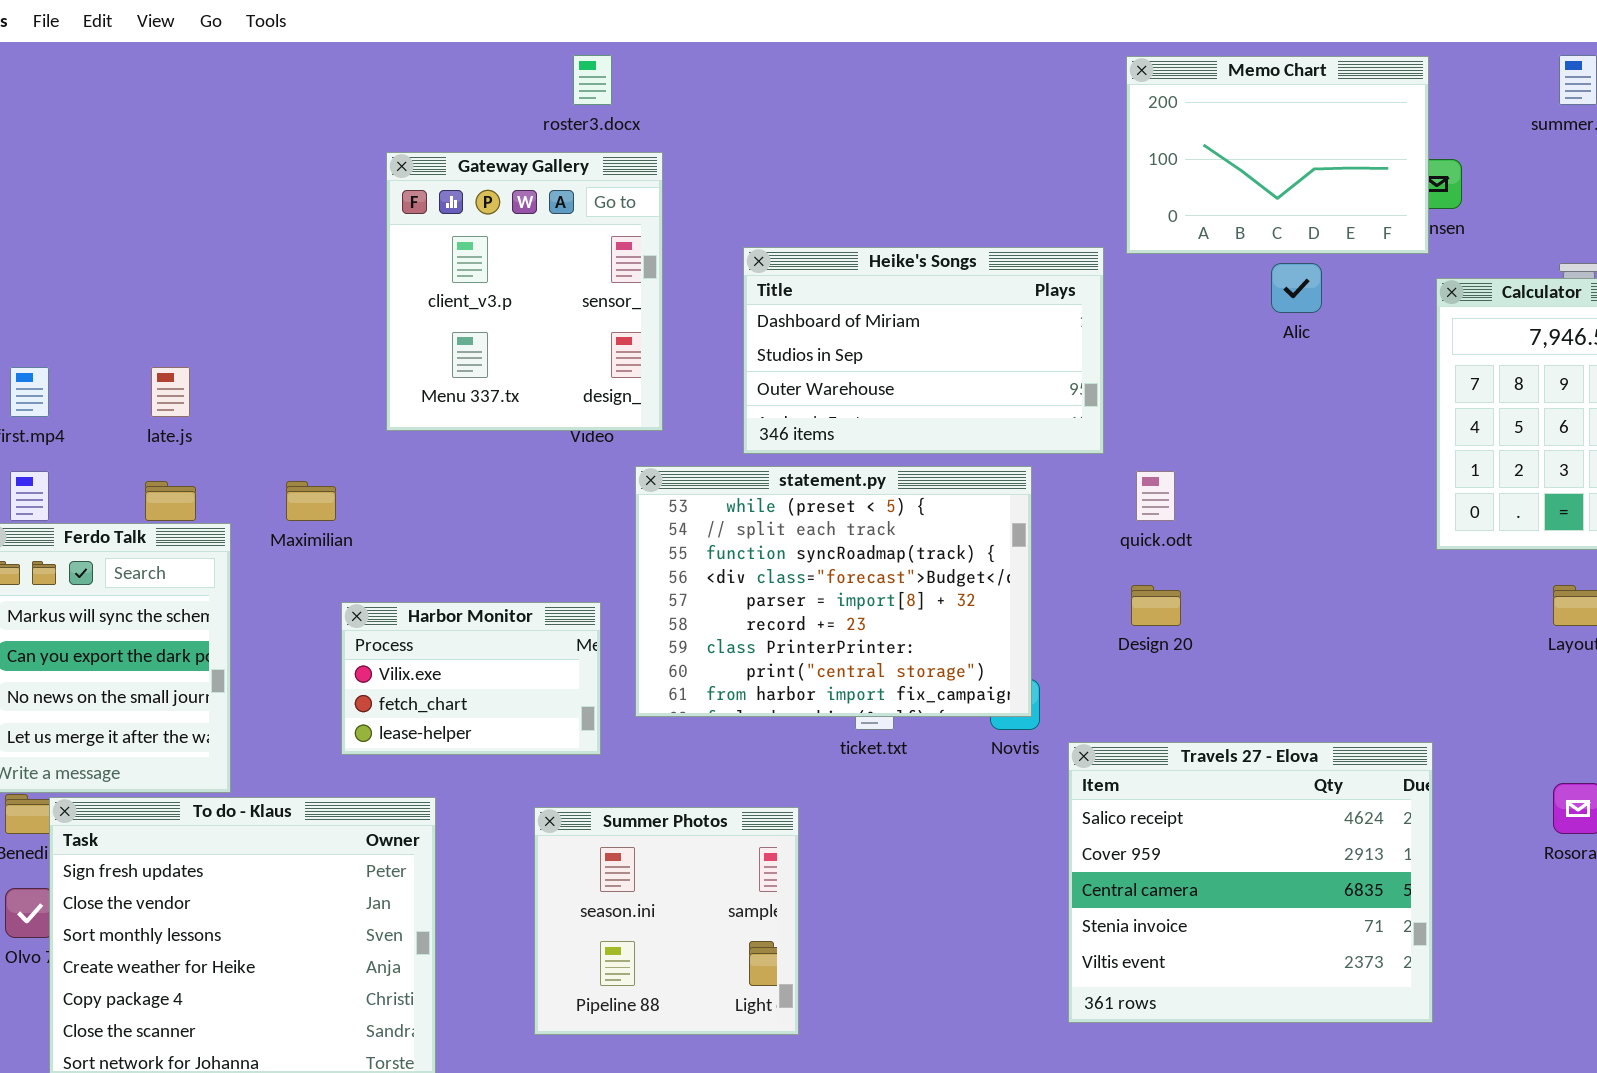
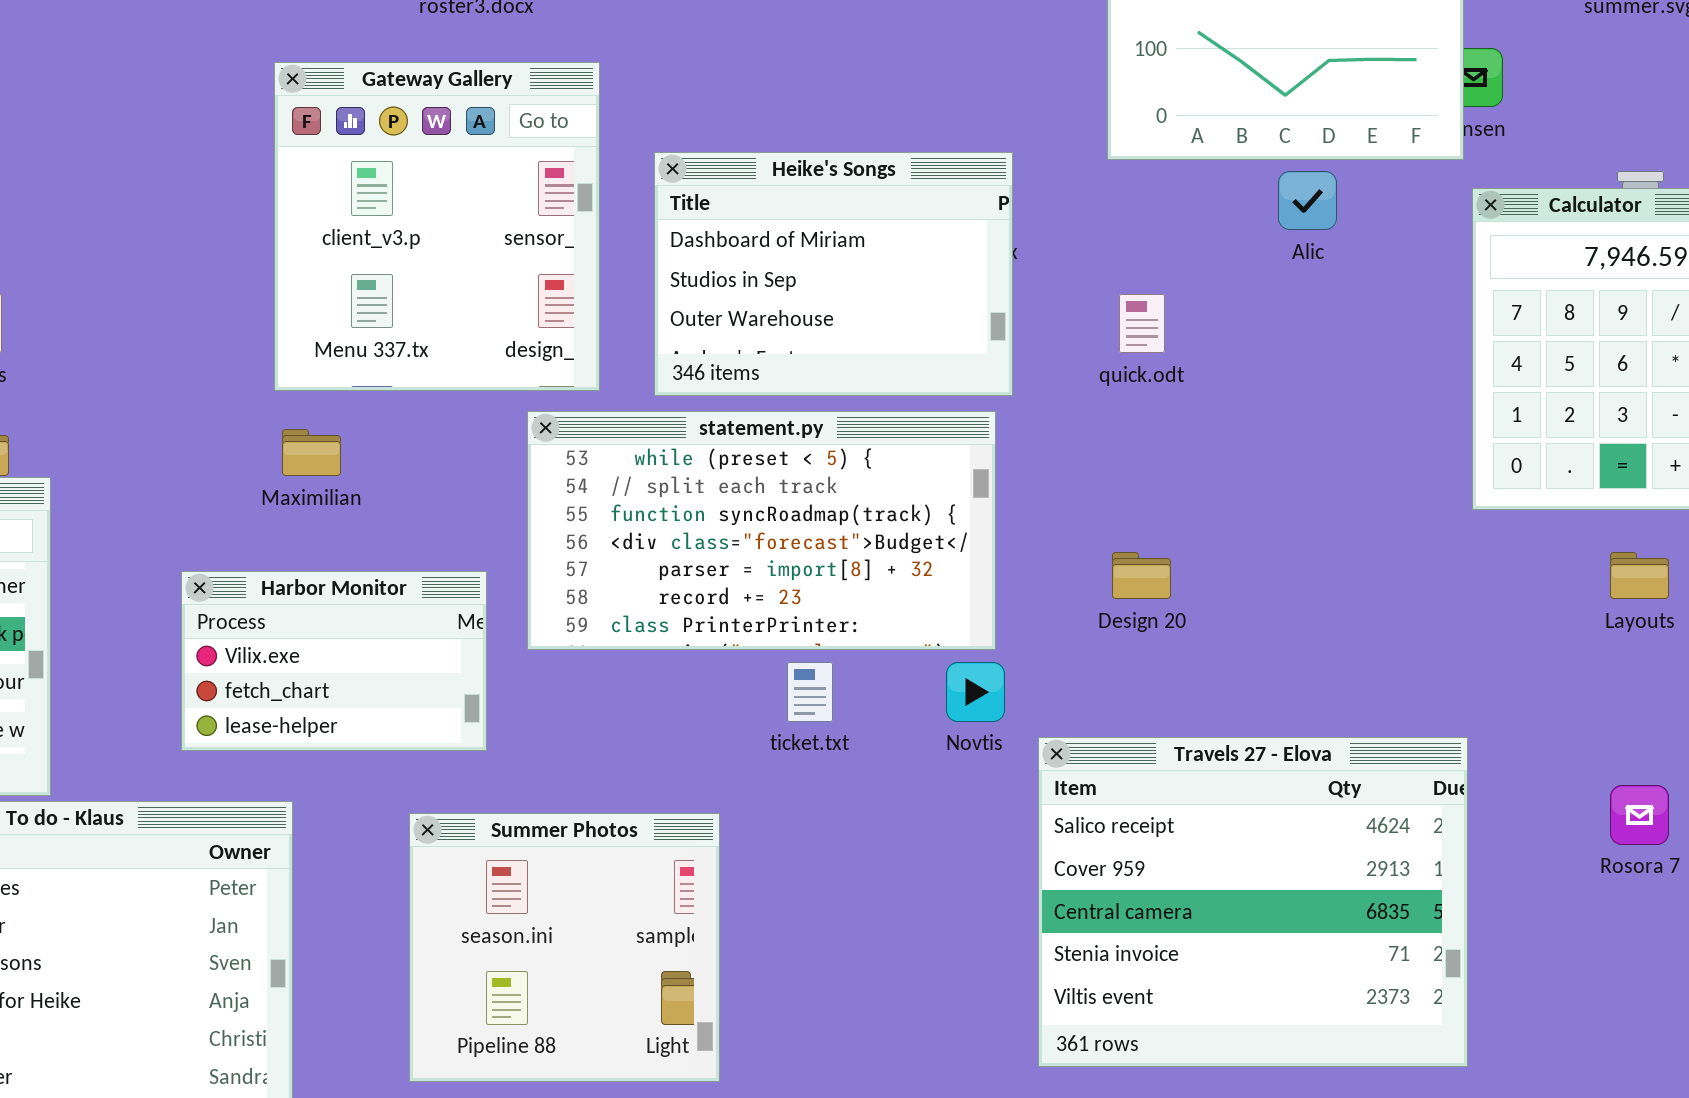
Gateway Gallery: [386,152,663,431] -> [274,62,600,391], moved
Heike's Songs: [743,247,1104,454] -> [654,152,1013,396], resized
statement.py: [635,466,1032,717] -> [527,411,996,650], resized
quick.odt: [1136,471,1175,521] -> [1119,294,1165,353], moved
Maximilian: [286,481,336,521] -> [282,429,341,476], moved

